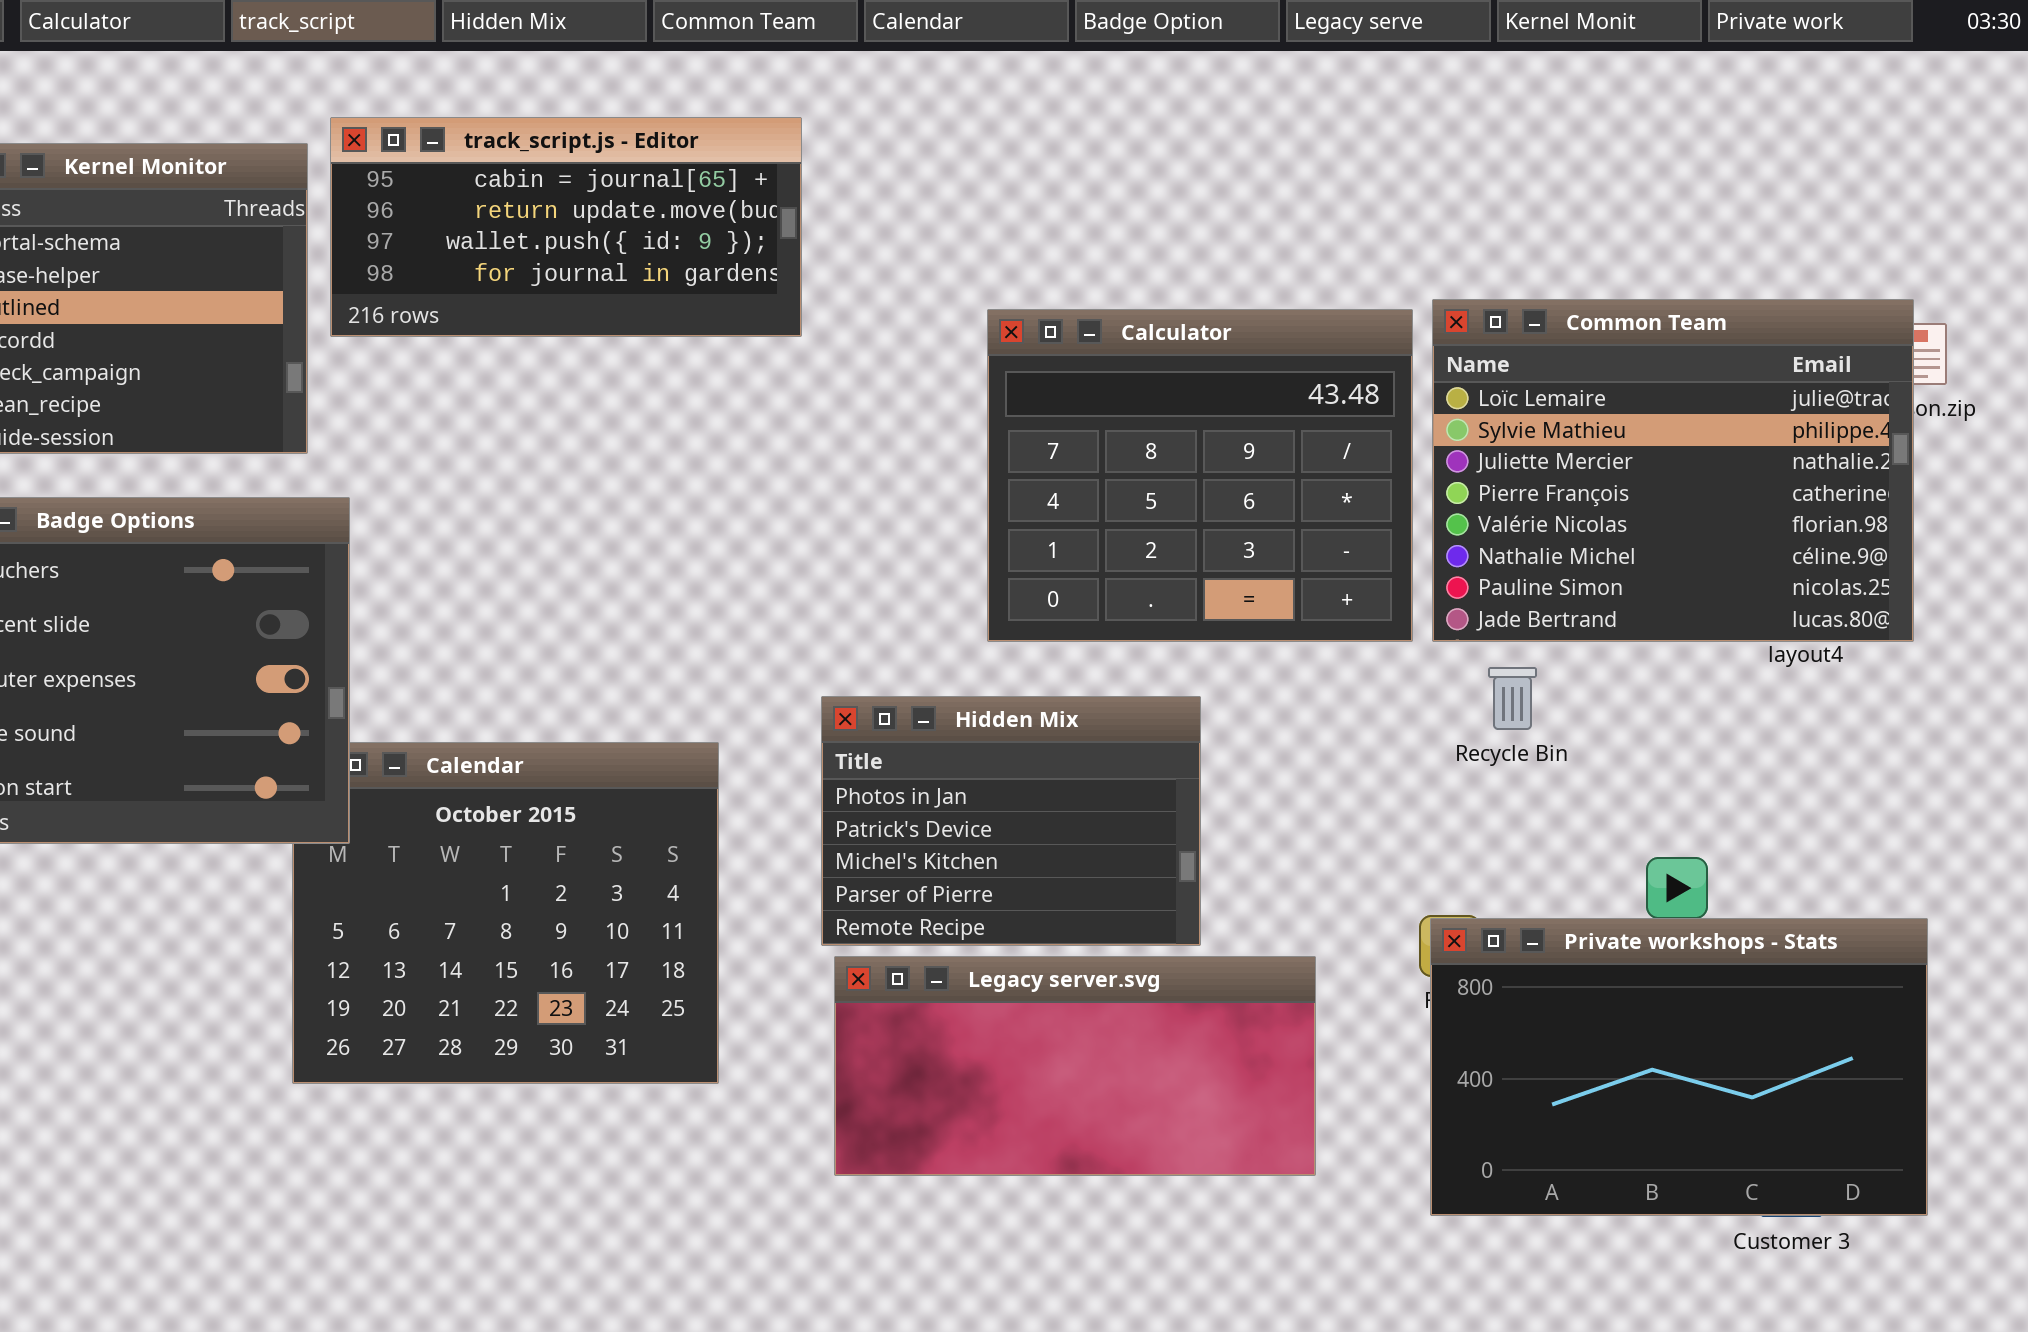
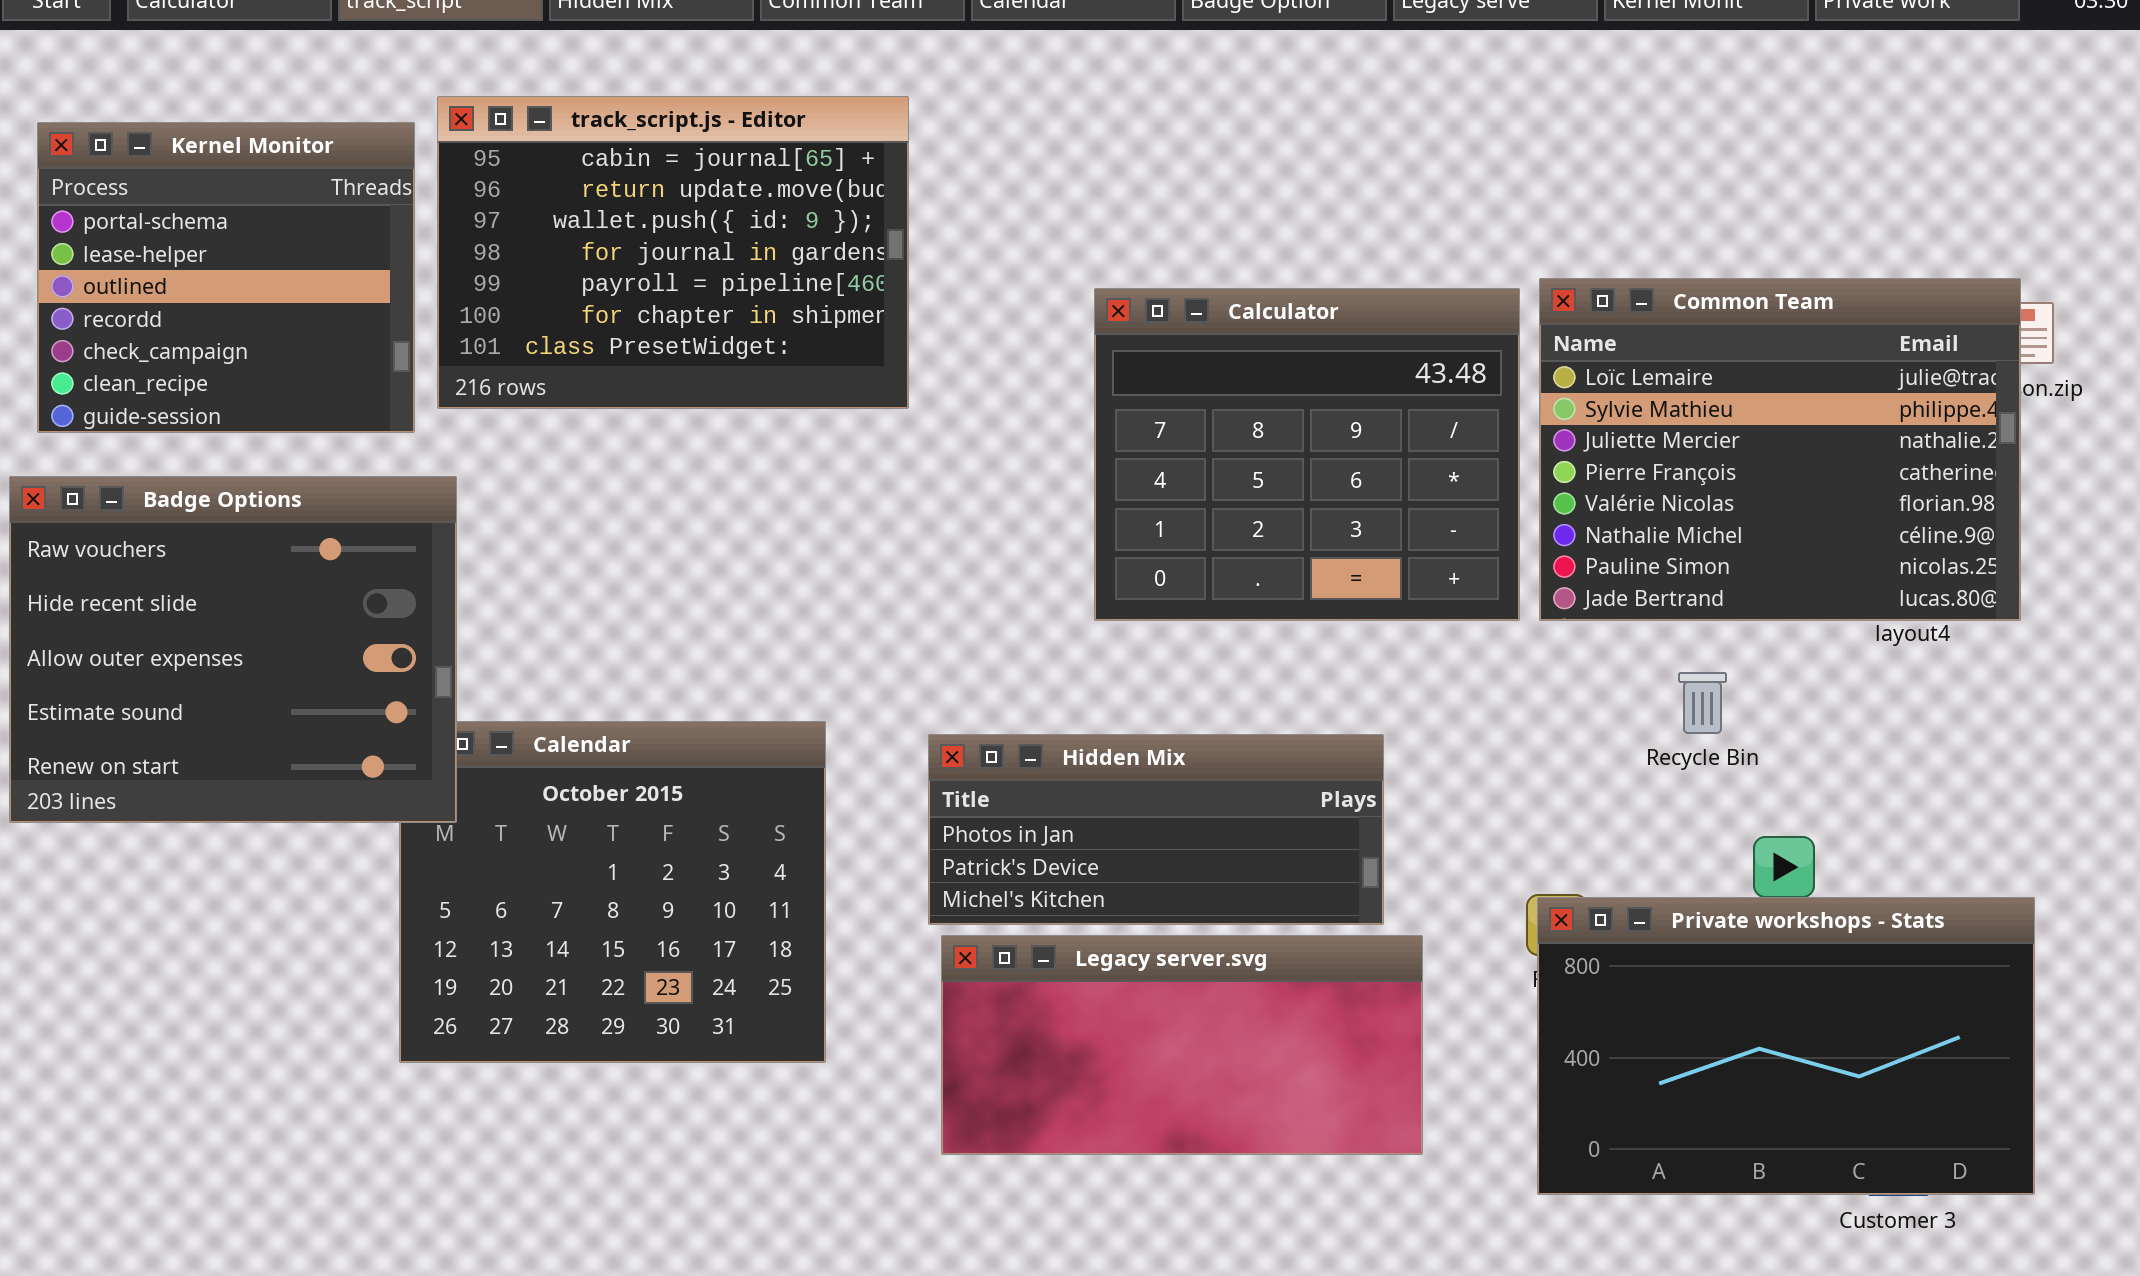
track_script.js - Editor: [330,117,802,337] -> [437,96,909,409], resized
Recycle Bin: [1488,667,1537,730] -> [1678,672,1727,734], moved
Hidden Mix: [821,696,1201,946] -> [928,734,1384,925], resized

